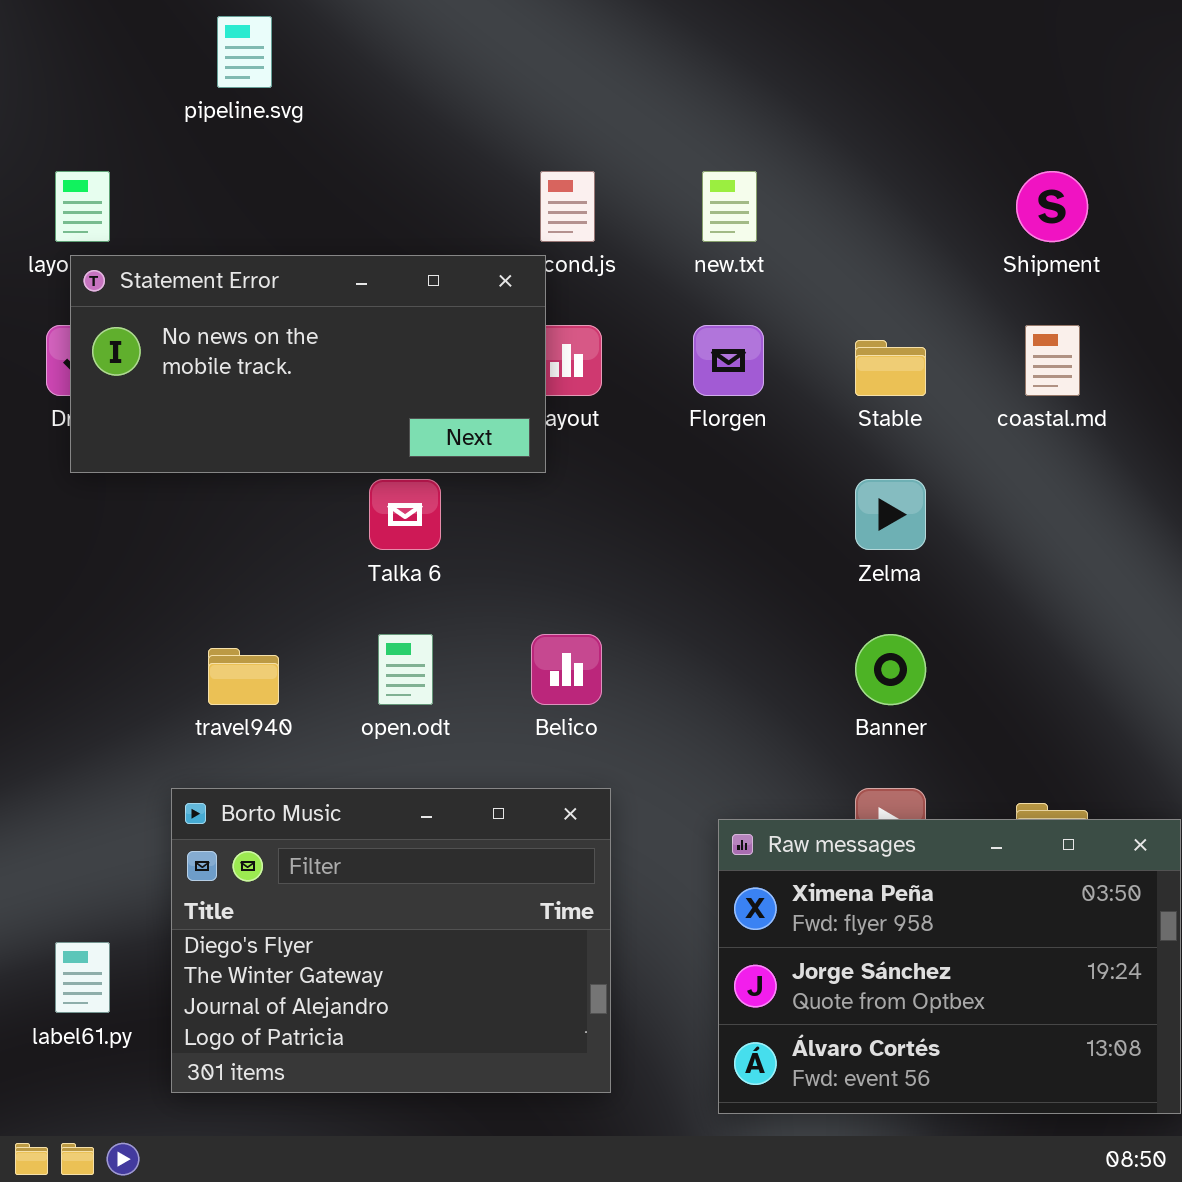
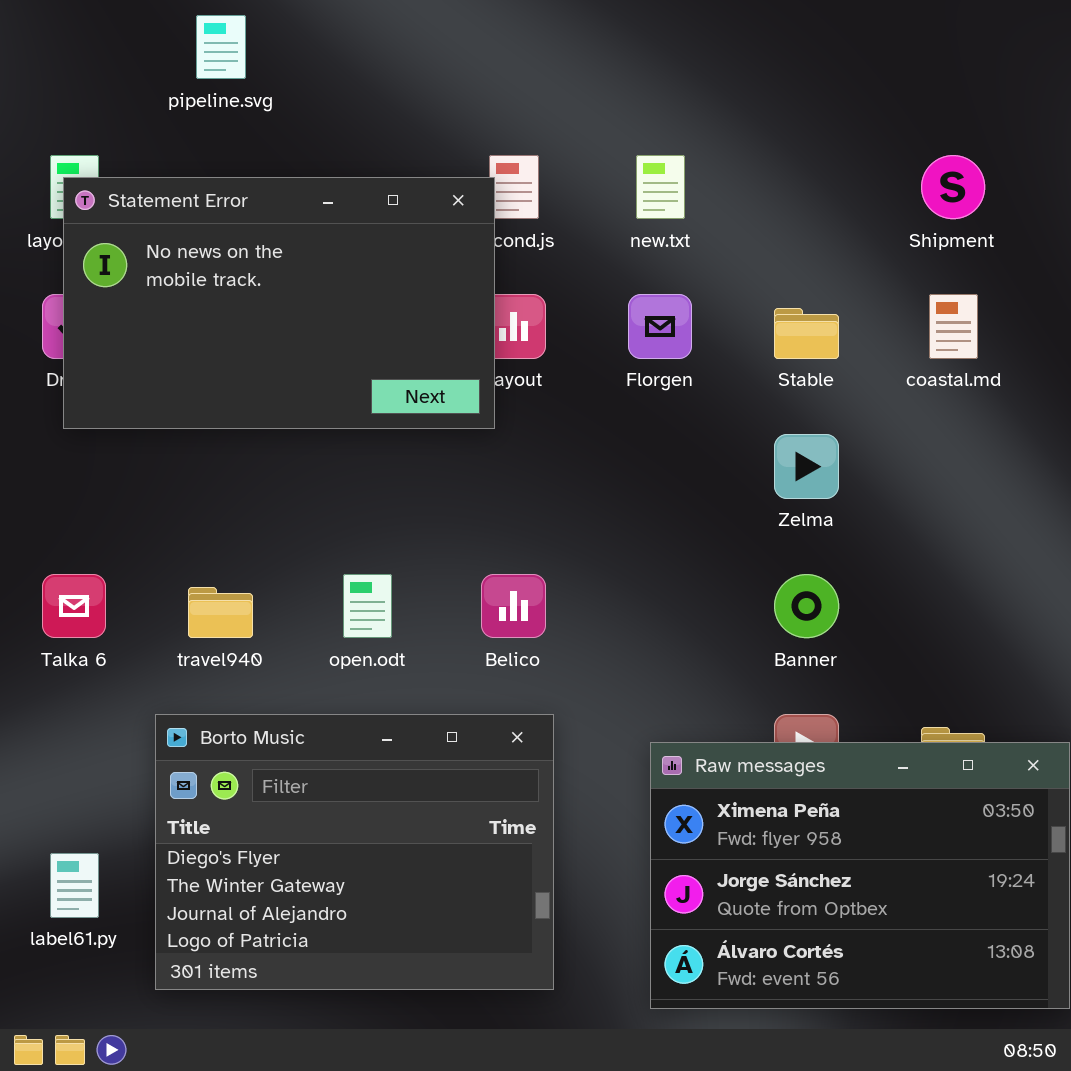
Statement Error: [70,255,546,473] -> [63,177,495,429], resized
Talka 6: [369,479,441,550] -> [42,574,106,638], moved

